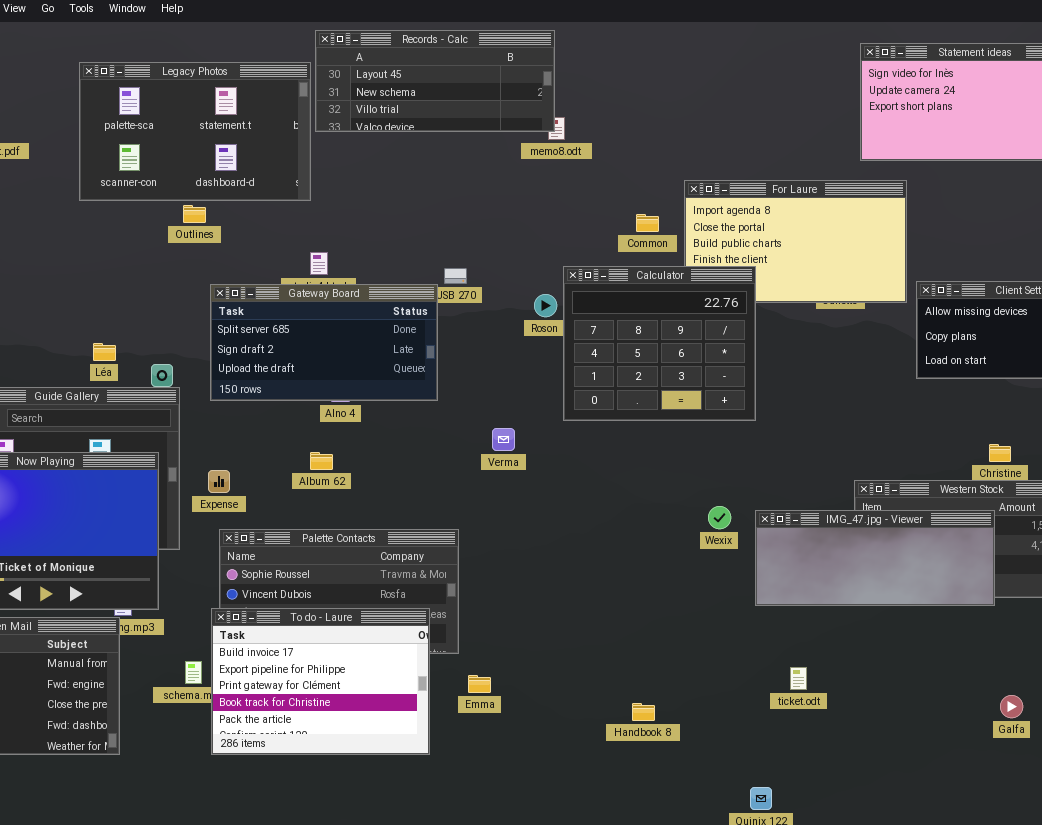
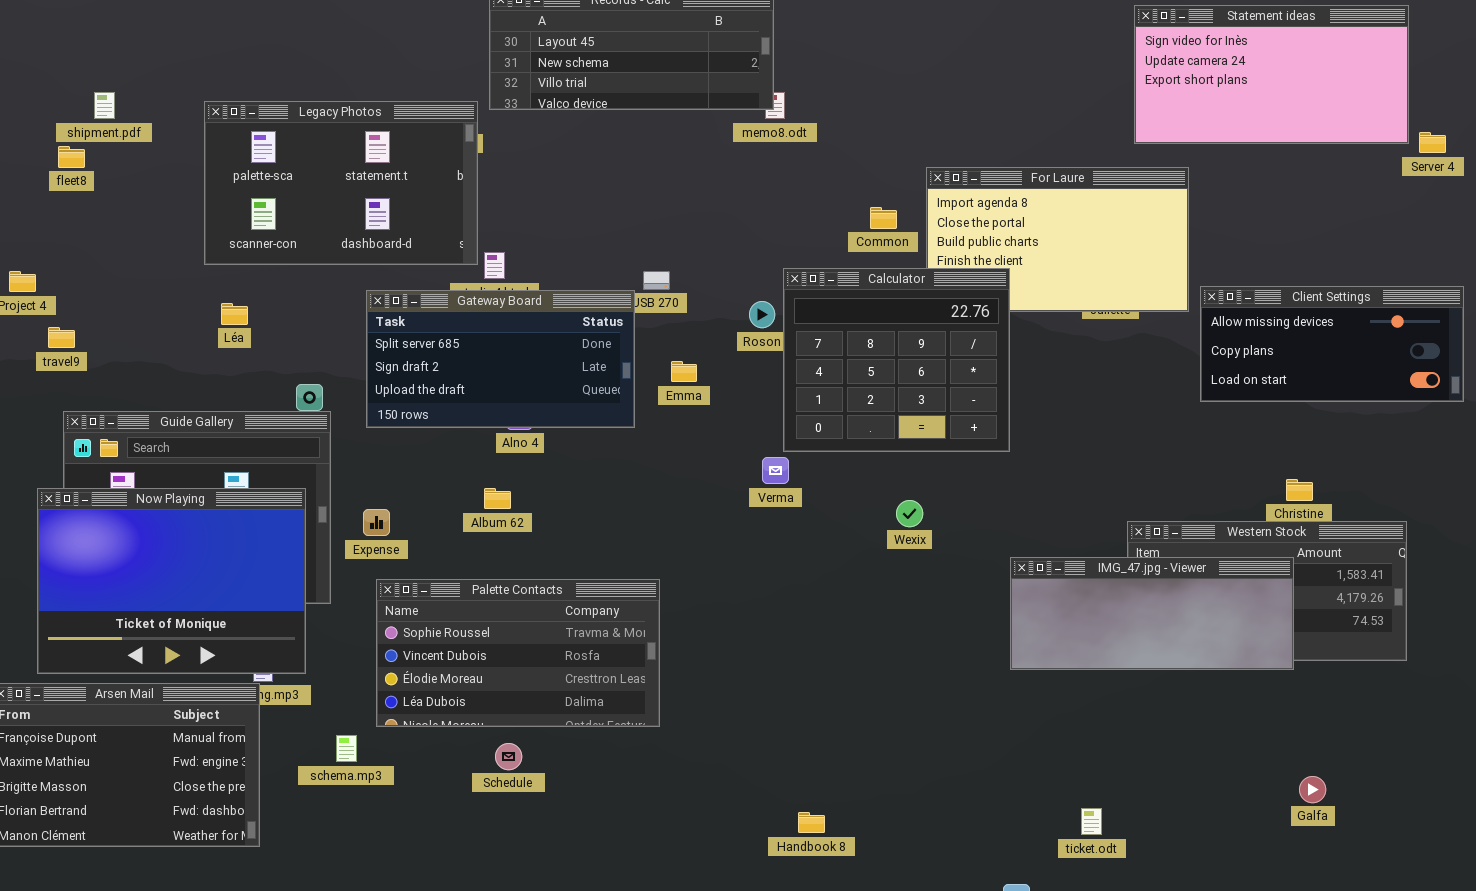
Legacy Photos: [79,62,311,201] -> [204,101,478,265], moved
Léa: [93,343,116,361] -> [221,303,248,325], moved
Verma: [492,428,515,451] -> [762,457,789,484], moved
Wexix: [708,506,731,529] -> [896,500,923,527], moved
To do - Laure: [211,608,430,755] -> none, closed
ticket.odt: [790,667,807,690] -> [1081,808,1102,835], moved
Emma: [468,675,491,693] -> [671,361,697,382], moved
Handbook 8: [632,703,655,721] -> [798,812,825,833], moved

